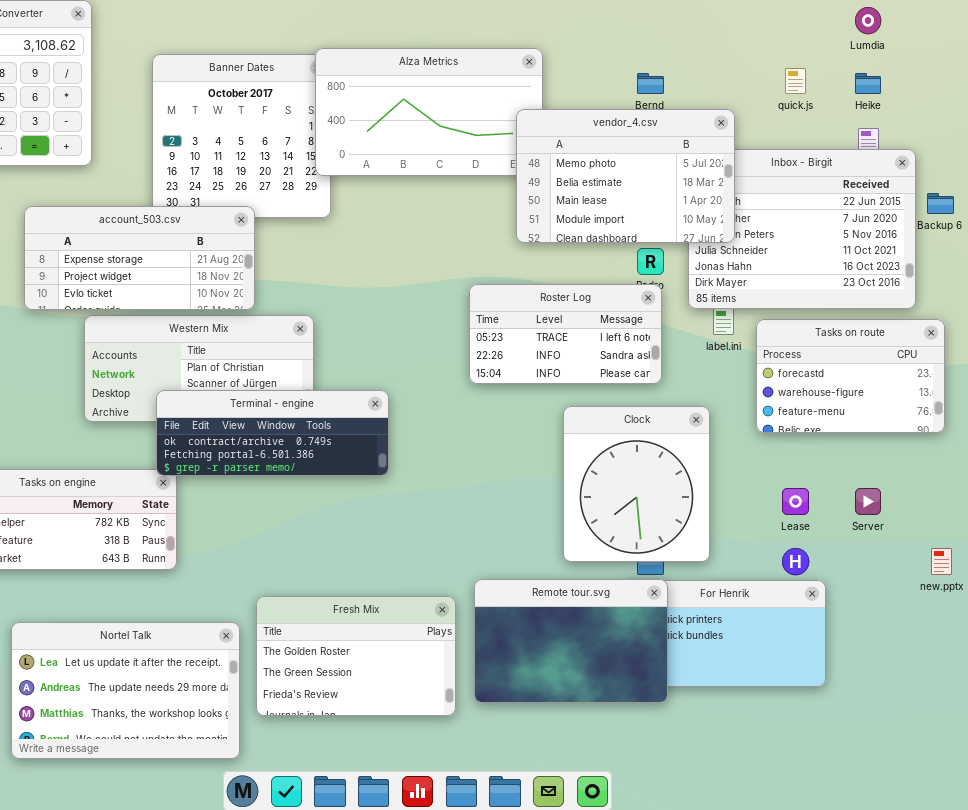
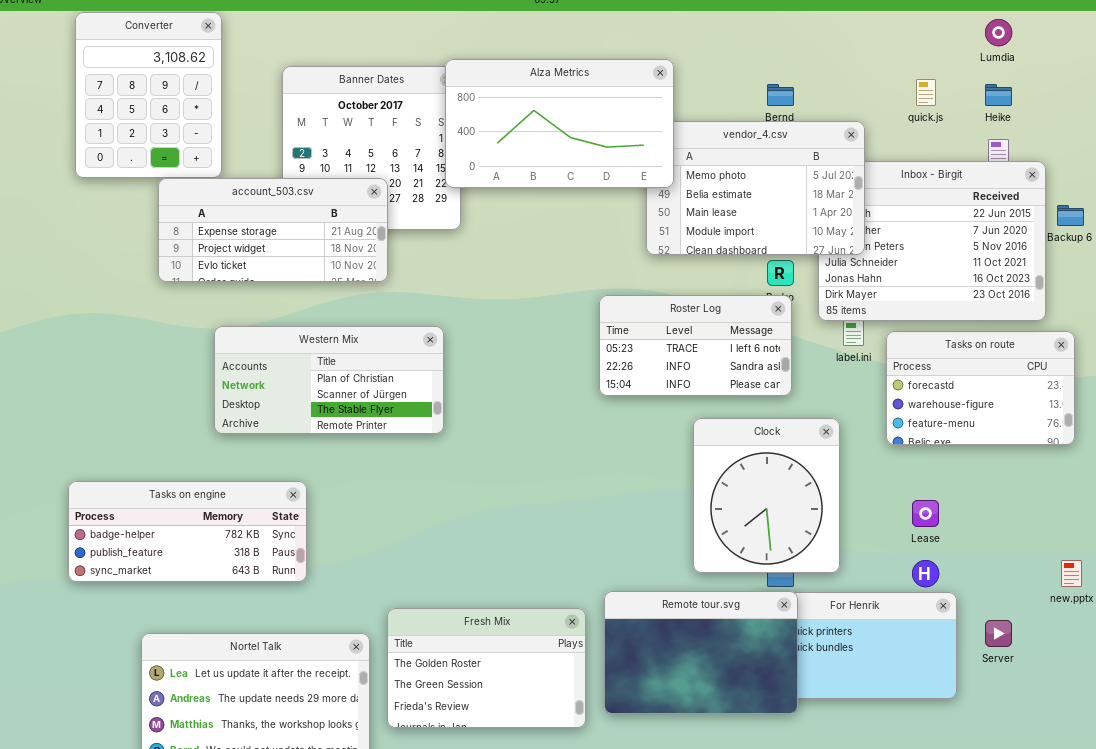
Alza Metrics: [315,48,543,176] -> [445,59,674,188], raised
account_503.csv: [24,206,255,310] -> [158,178,388,282], moved
Terminal - engine: [156,390,389,476] -> none, closed
Server: [855,488,881,515] -> [985,620,1012,647], moved

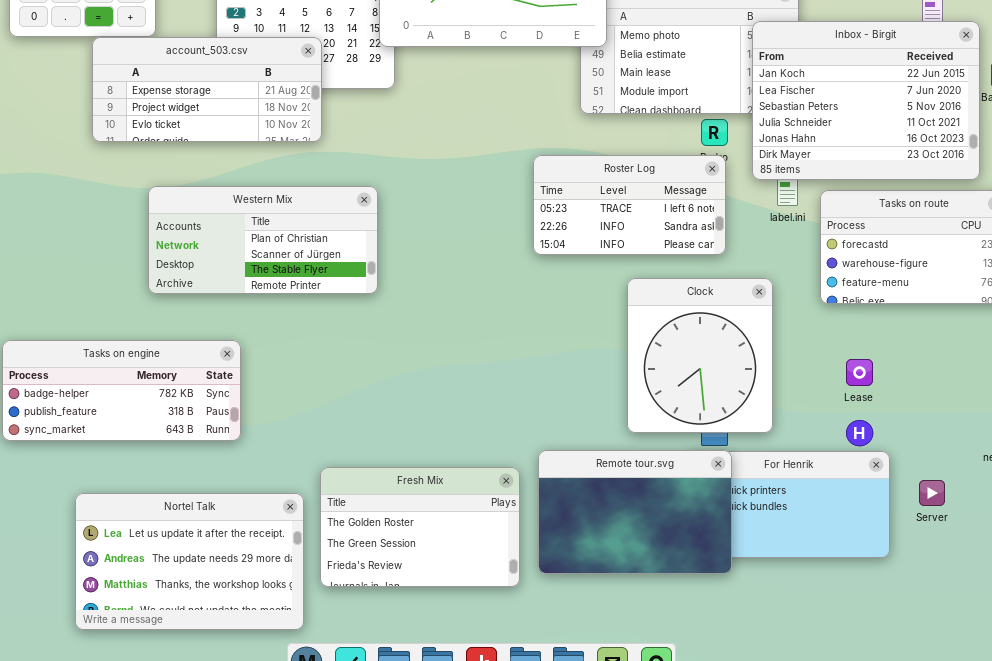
Inbox - Birgit: [818,161,1046,321] -> [752,21,980,180], raised

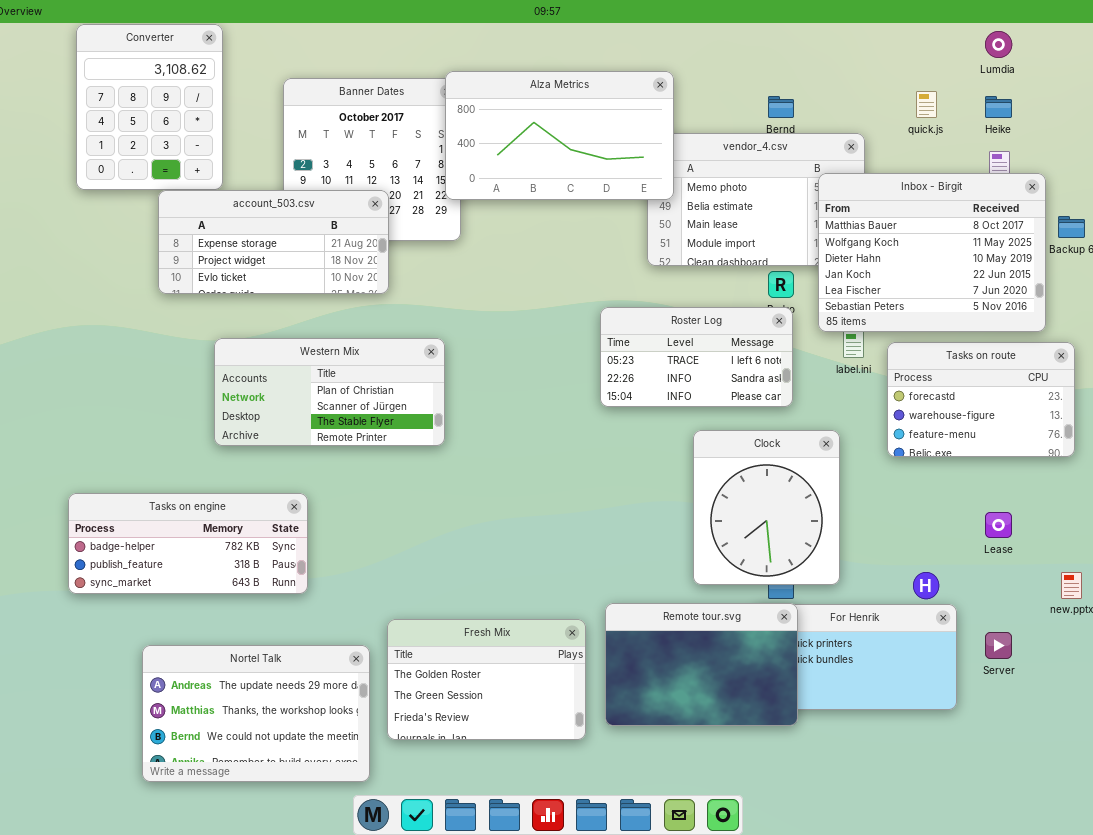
Inbox - Birgit: [752,21,980,180] -> [818,173,1046,332], scrolled up 3 rows
Lease: [846,359,873,386] -> [985,512,1012,538], moved
Nortel Talk: [75,493,304,630] -> [142,645,370,782], scrolled down 1 row

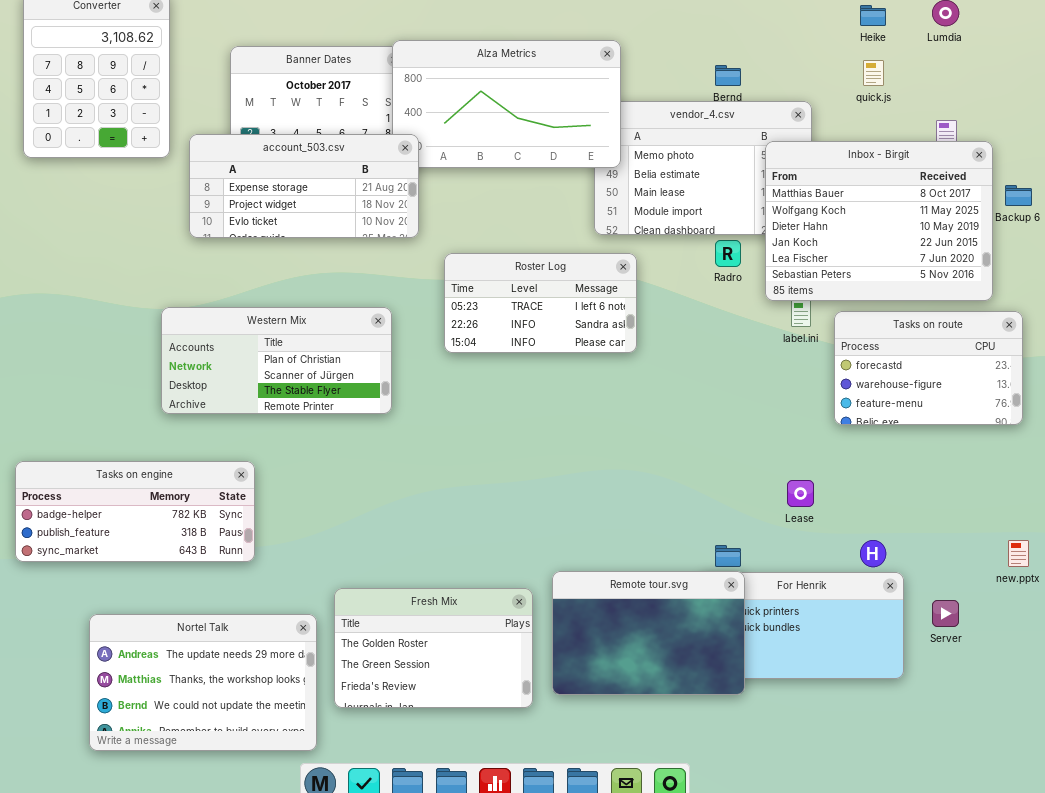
Heike: [985,96,1012,118] -> [860,5,886,26], moved
account_503.csv: [158,190,389,294] -> [189,134,419,238], moved
Roster Log: [600,307,793,407] -> [444,253,637,353], moved
Clock: [693,430,840,585] -> none, closed
Lease: [985,512,1012,538] -> [787,480,814,507], moved

